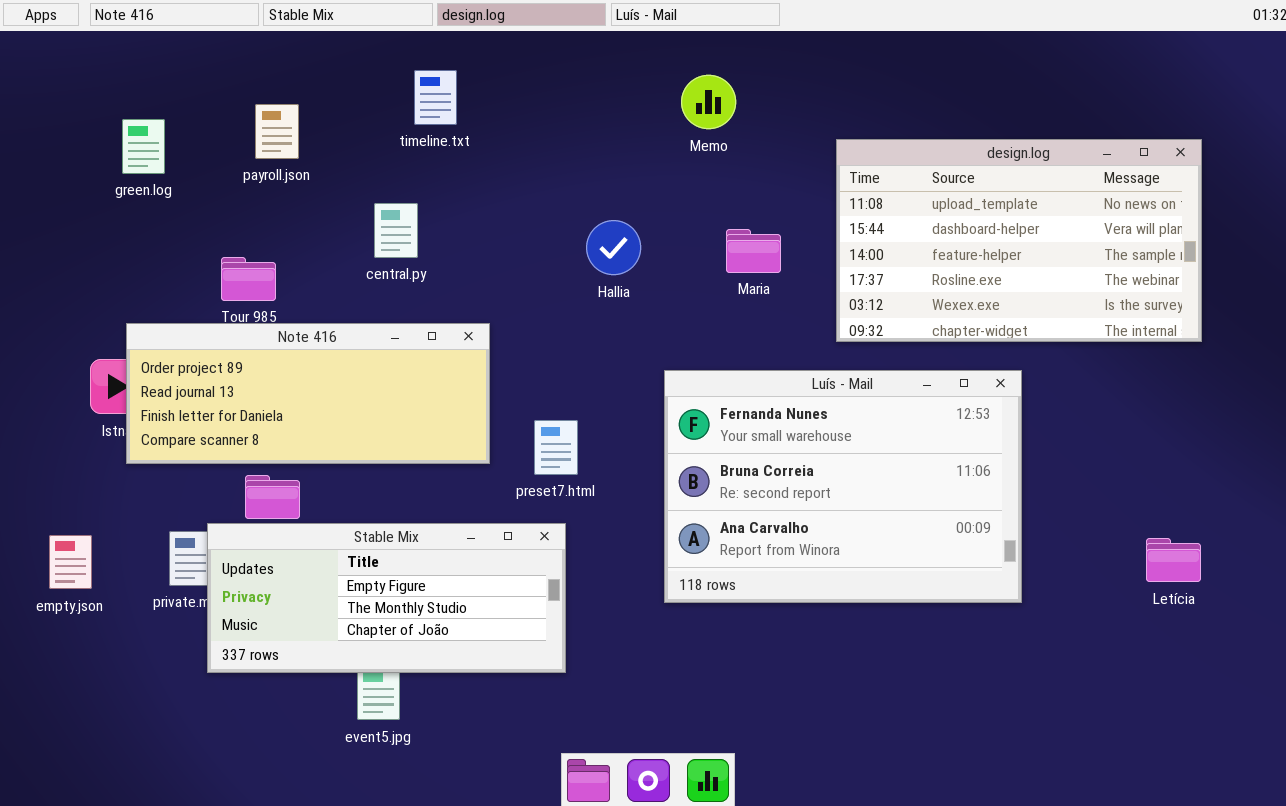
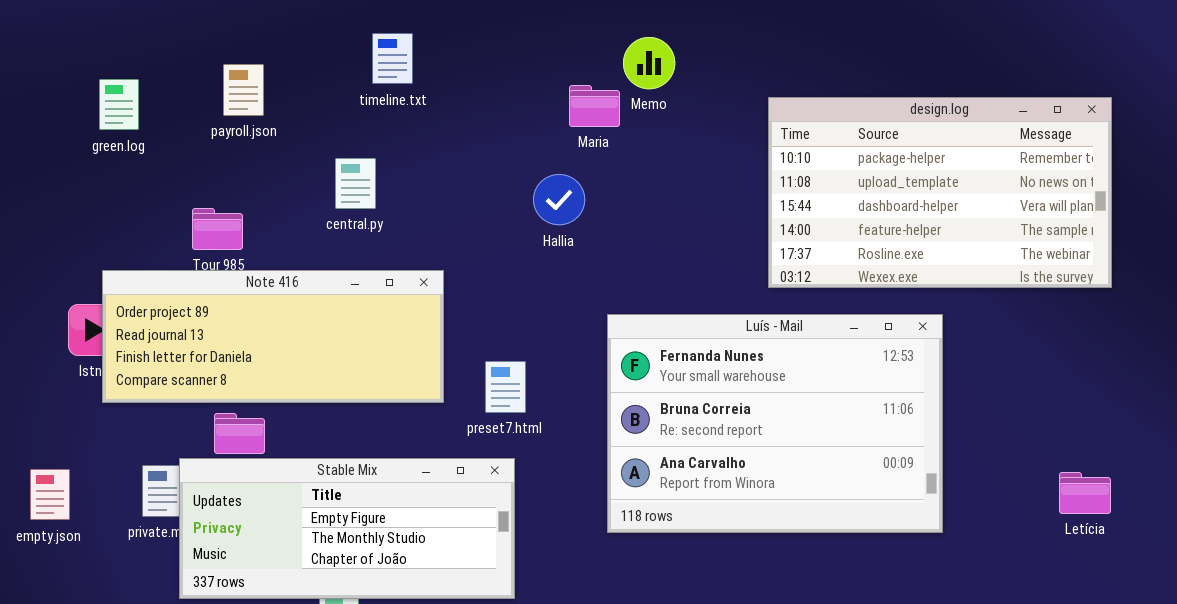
design.log: [836,139,1202,342] -> [768,97,1112,288], scrolled up 1 row
Maria: [726,229,781,273] -> [569,85,620,127], moved

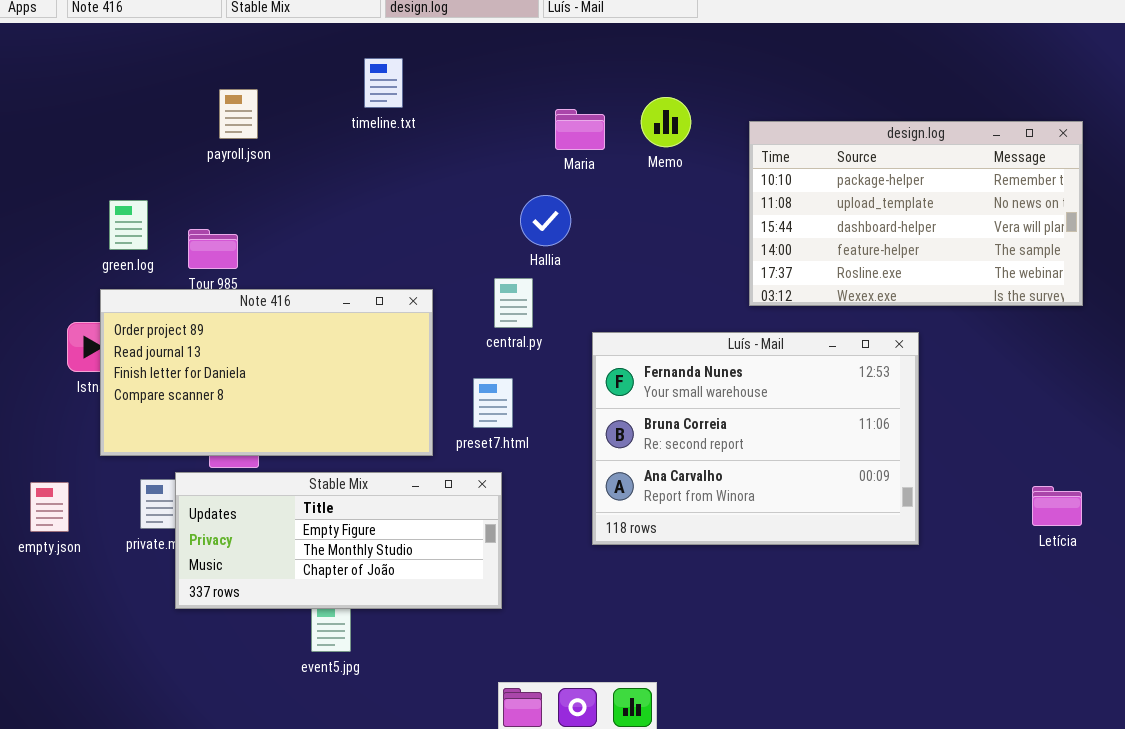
Memo: [623,37,675,89] -> [641,97,691,147], moved
green.log: [99,79,139,130] -> [109,200,148,250], moved
central.py: [335,158,376,209] -> [494,278,533,328], moved
Note 416: [102,270,444,403] -> [100,289,433,456], resized

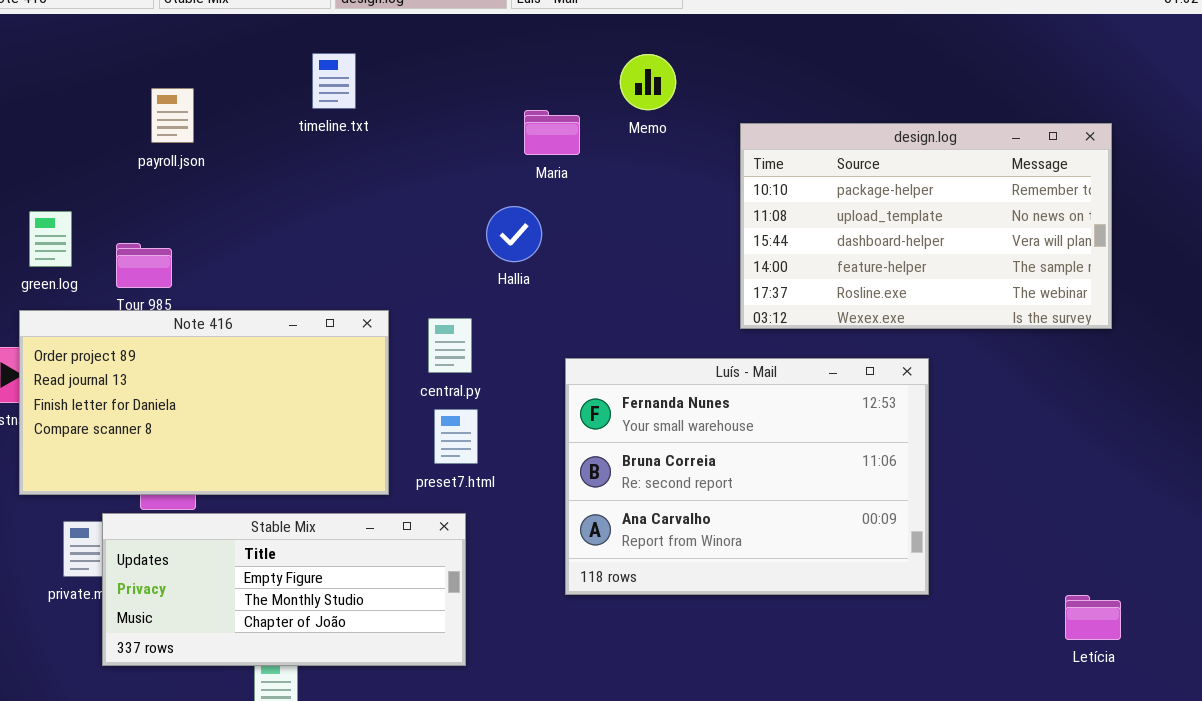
Memo: [641,97,691,147] -> [620,54,676,110], moved
central.py: [494,278,533,328] -> [428,318,472,373], moved
Letícia: [1032,486,1082,526] -> [1065,595,1121,640], moved

